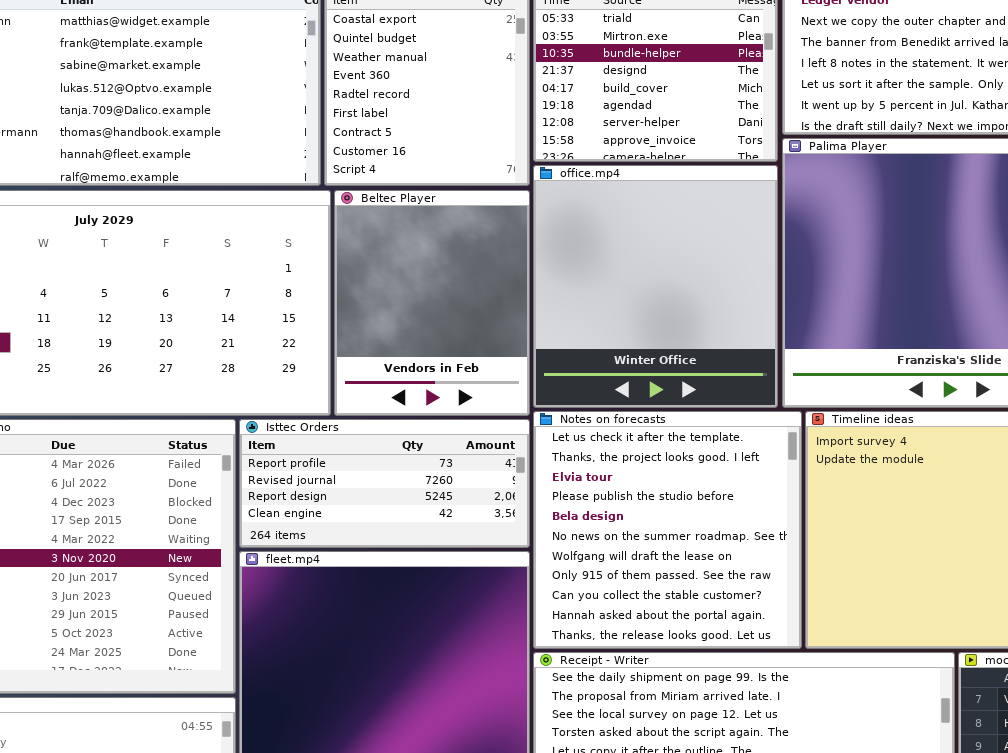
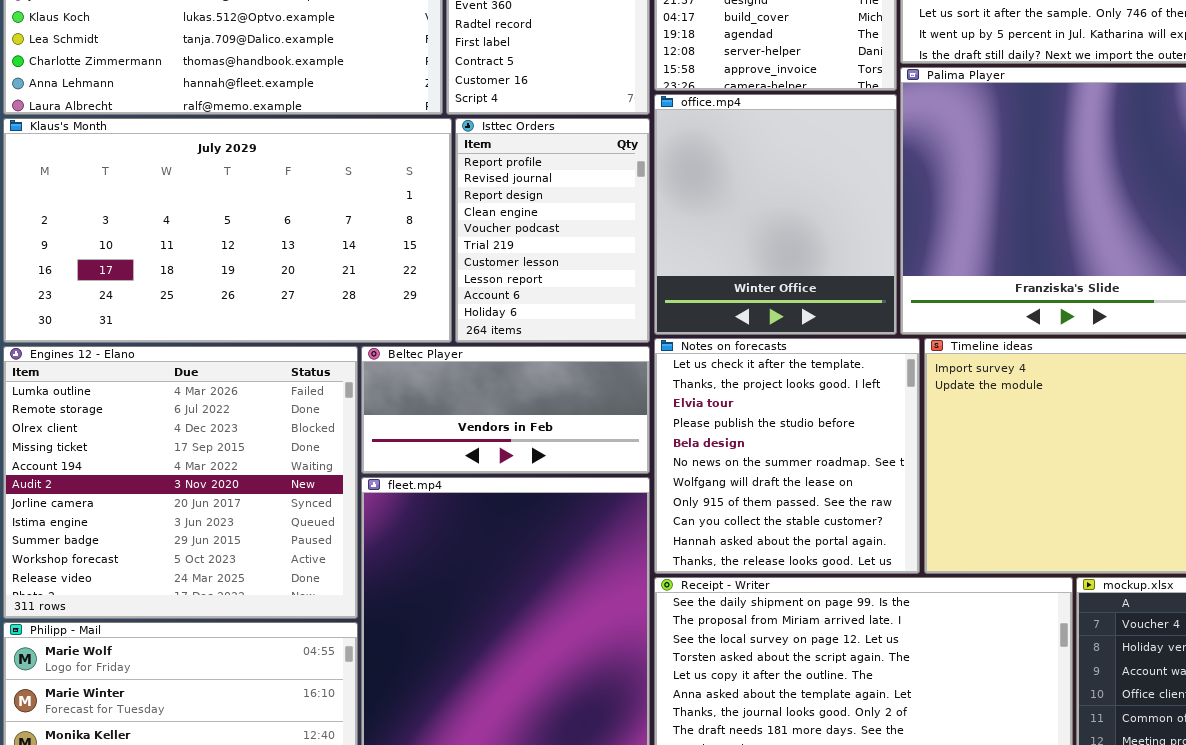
Beltec Player: [334,190,530,416] -> [361,346,650,474], moved, resized
Isttec Orders: [239,419,530,548] -> [455,118,650,343], moved, resized

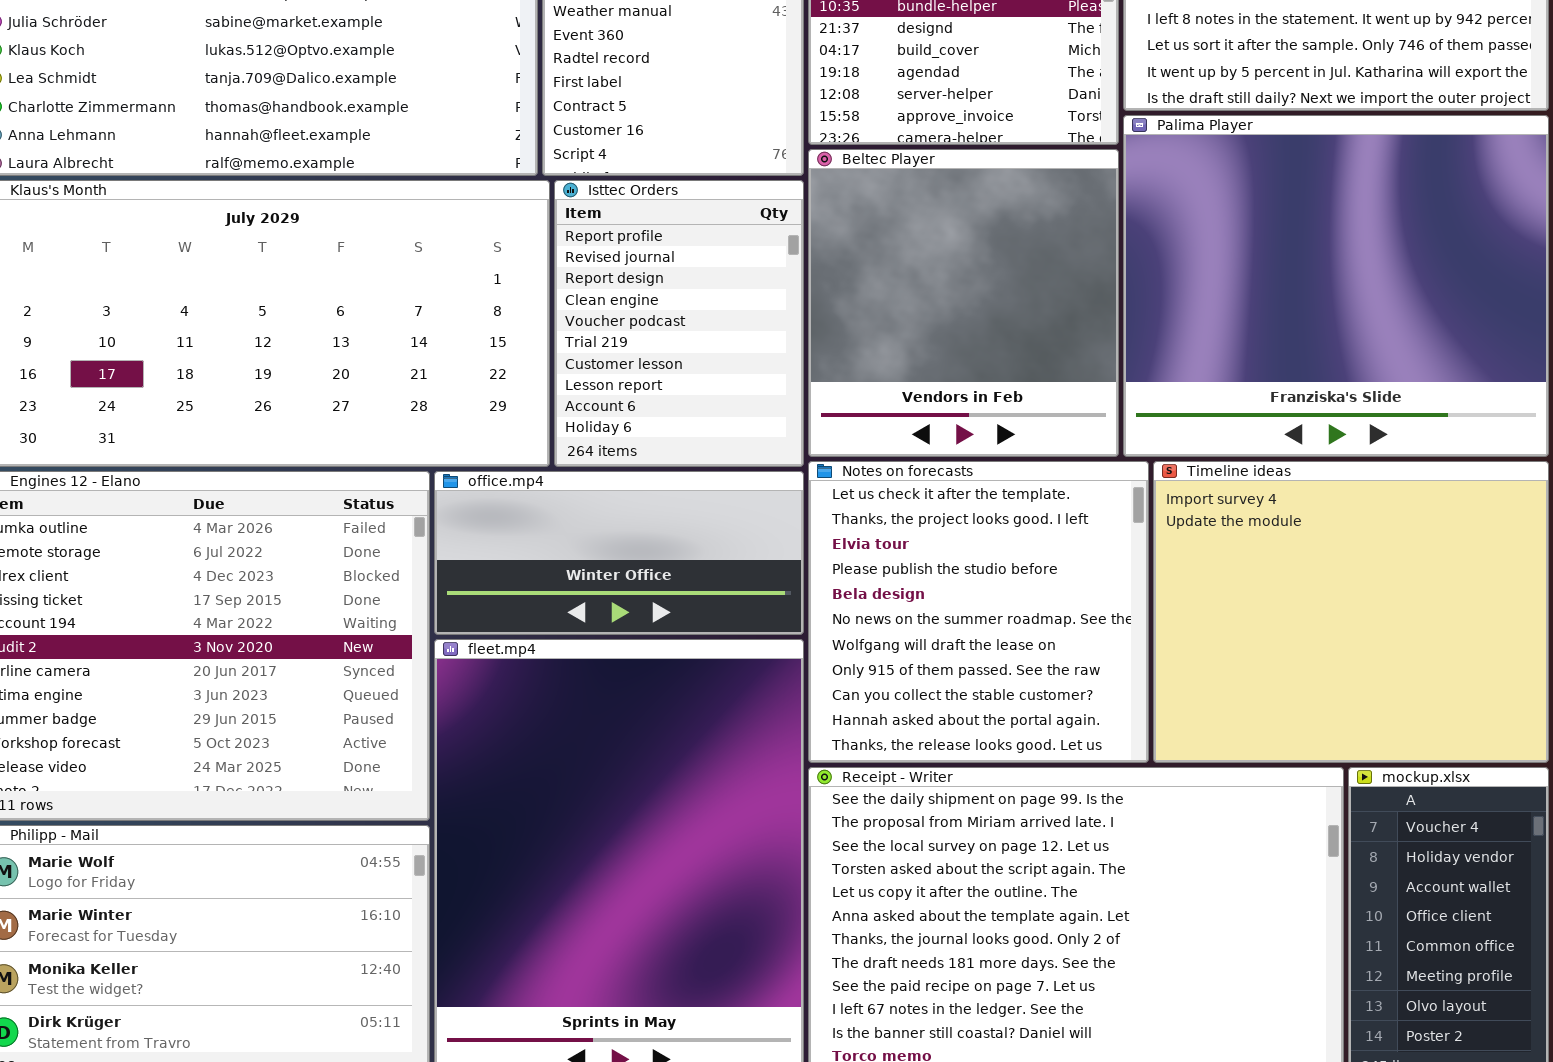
office.mp4: [654,94,897,335] -> [434,471,804,635], moved, resized
Beltec Player: [361,346,650,474] -> [808,149,1119,457], moved, resized

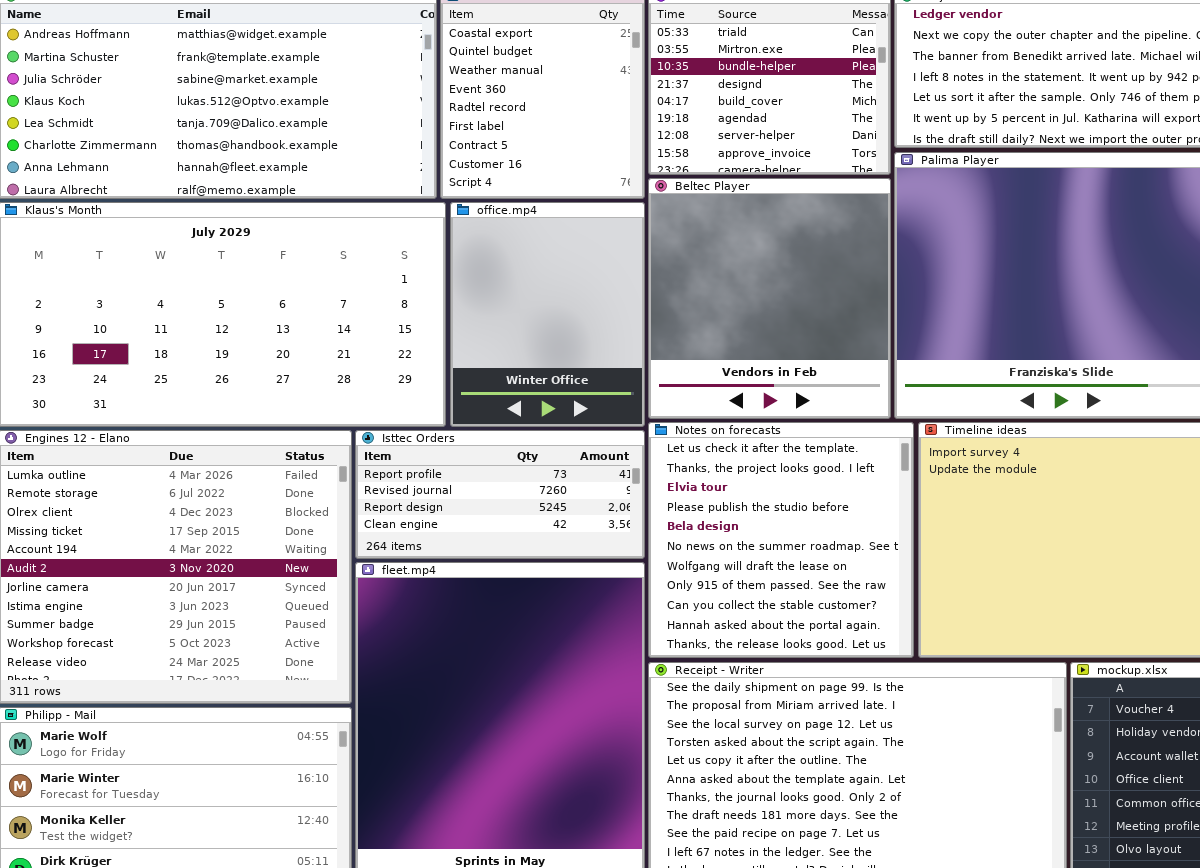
Isttec Orders: [554,180,804,467] -> [355,430,645,559], moved, resized
office.mp4: [434,471,804,635] -> [450,202,645,427], moved, resized

